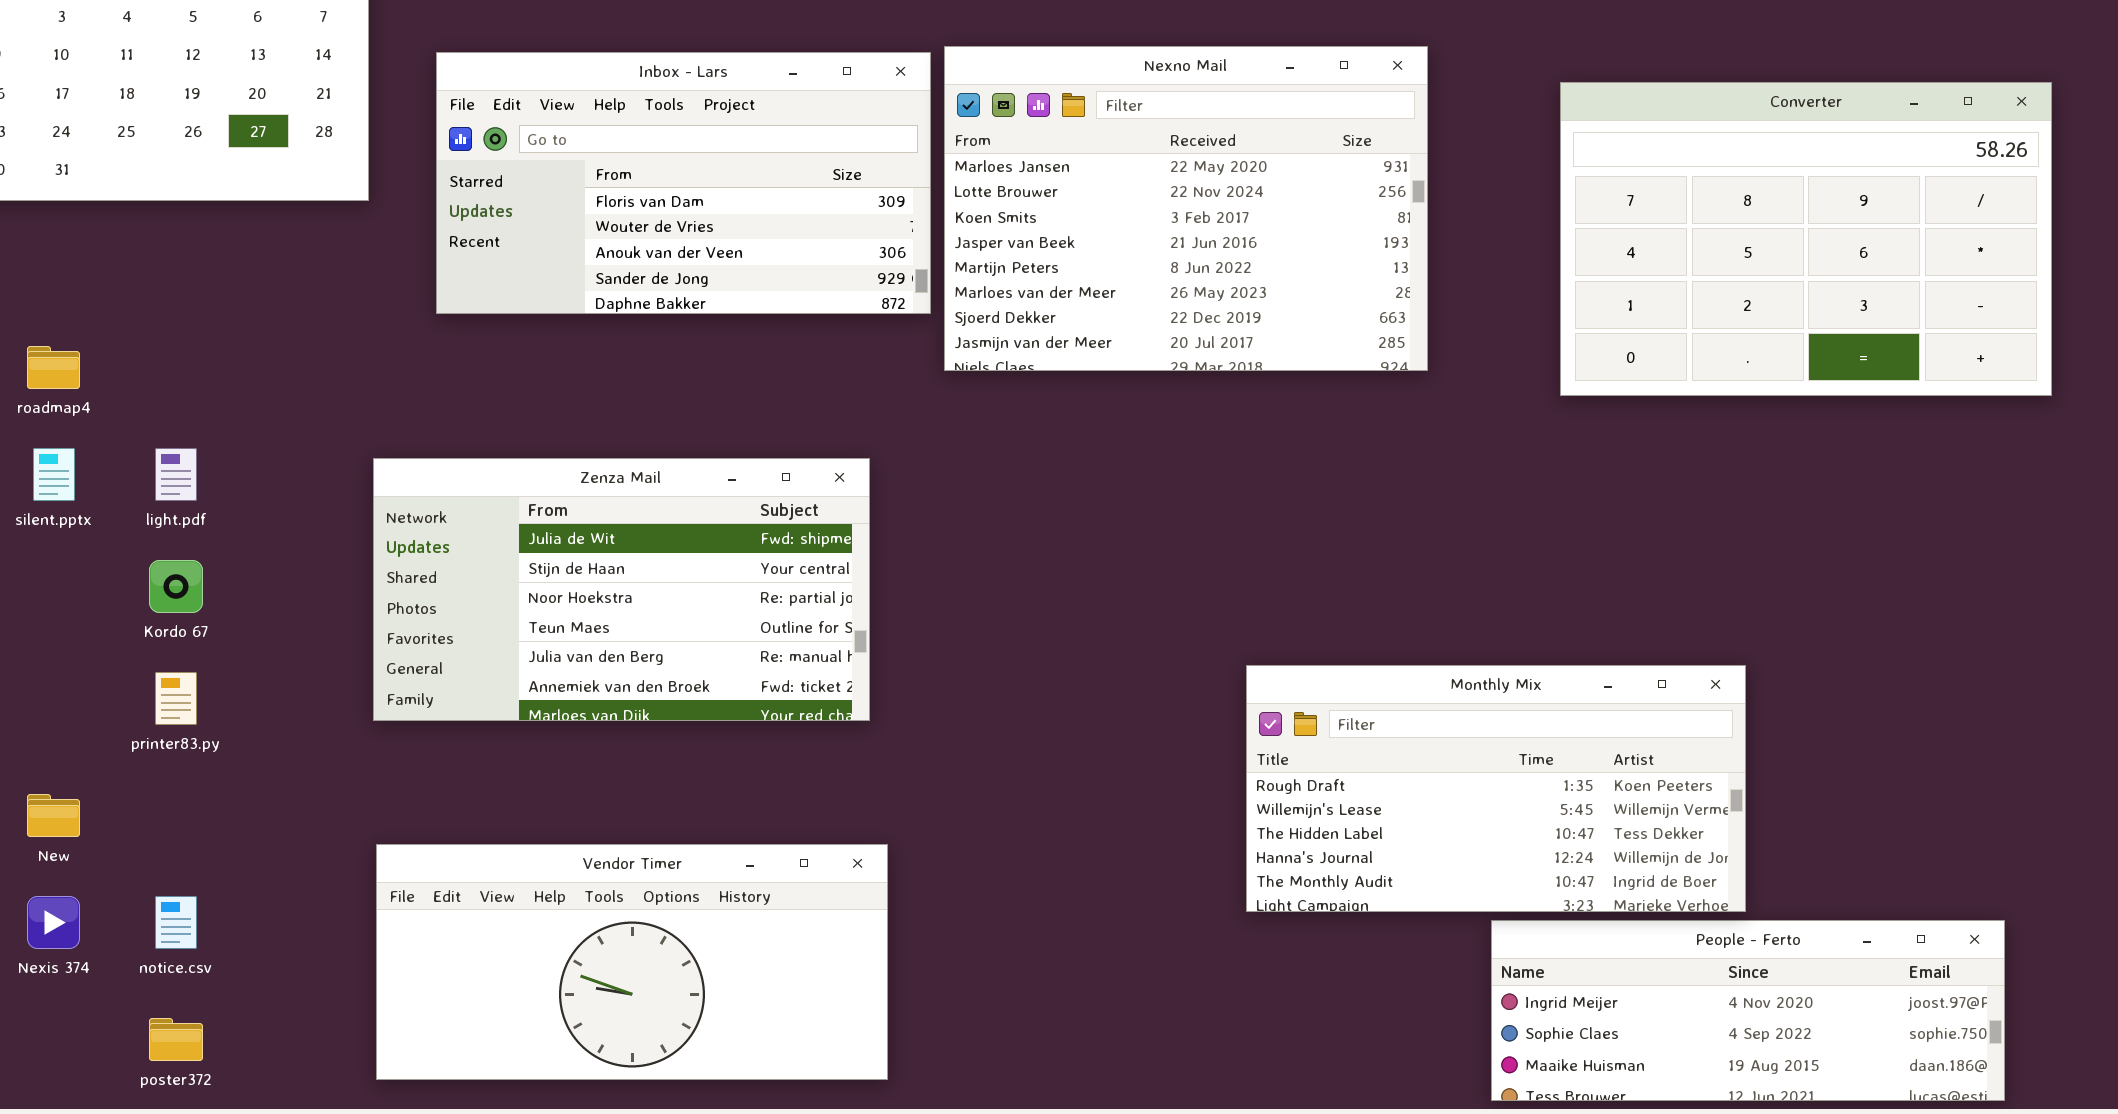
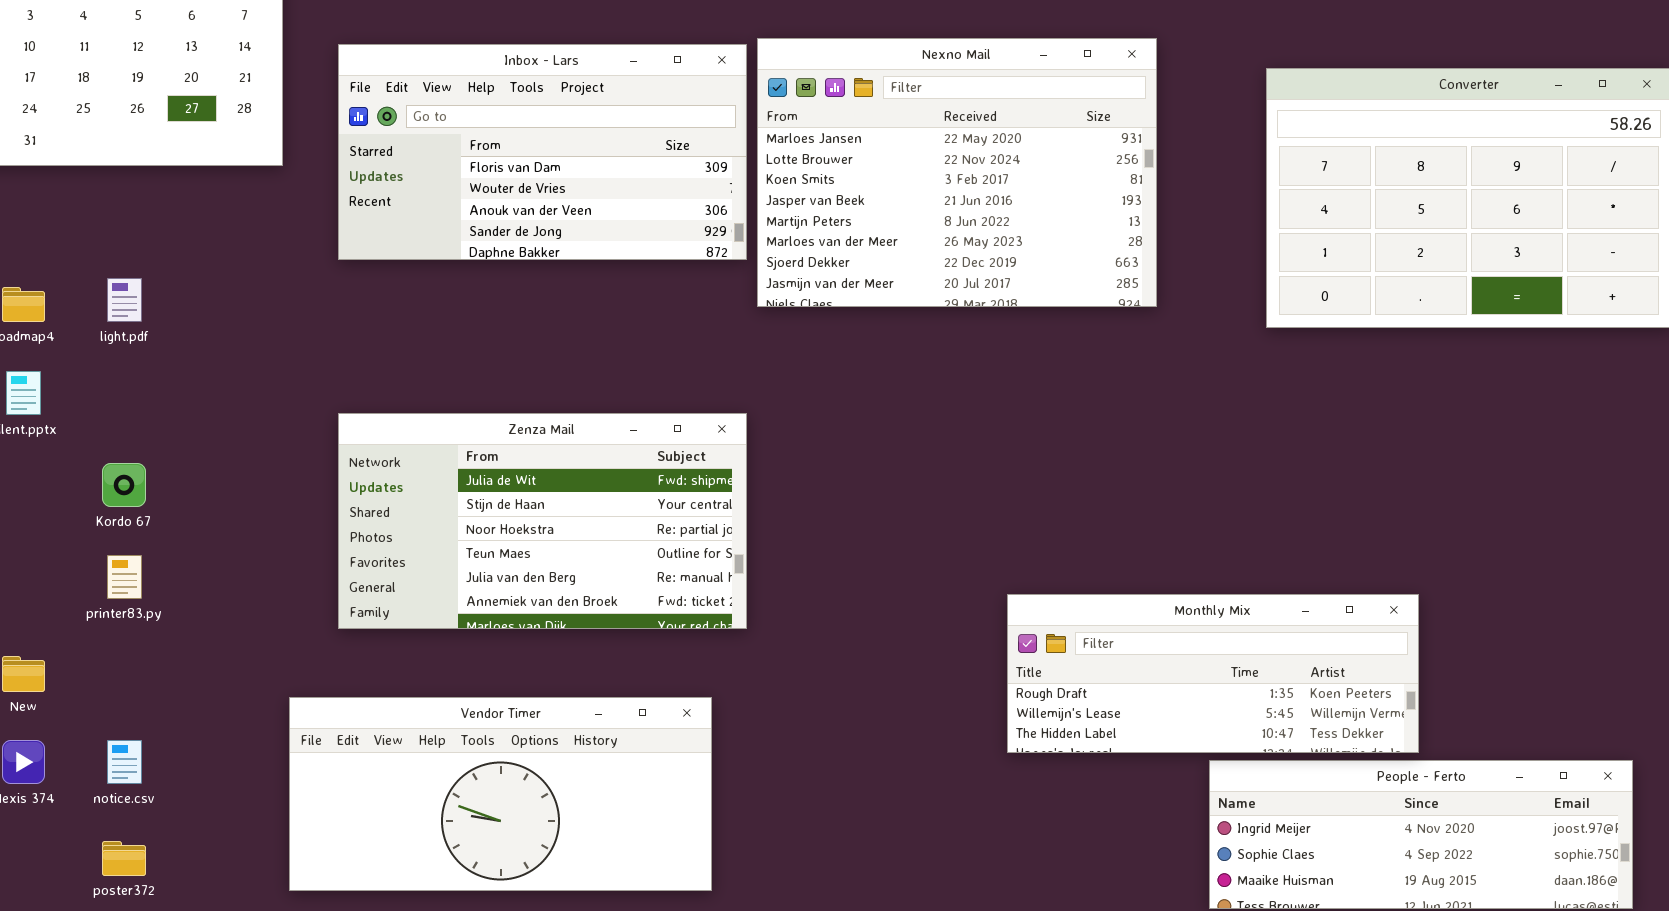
light.pdf: [155,448,197,501] -> [107,278,142,322], moved
Zenza Mail: [373,458,870,721] -> [338,413,747,629], moved
Monthly Mix: [1246,665,1746,912] -> [1007,594,1419,753], resized

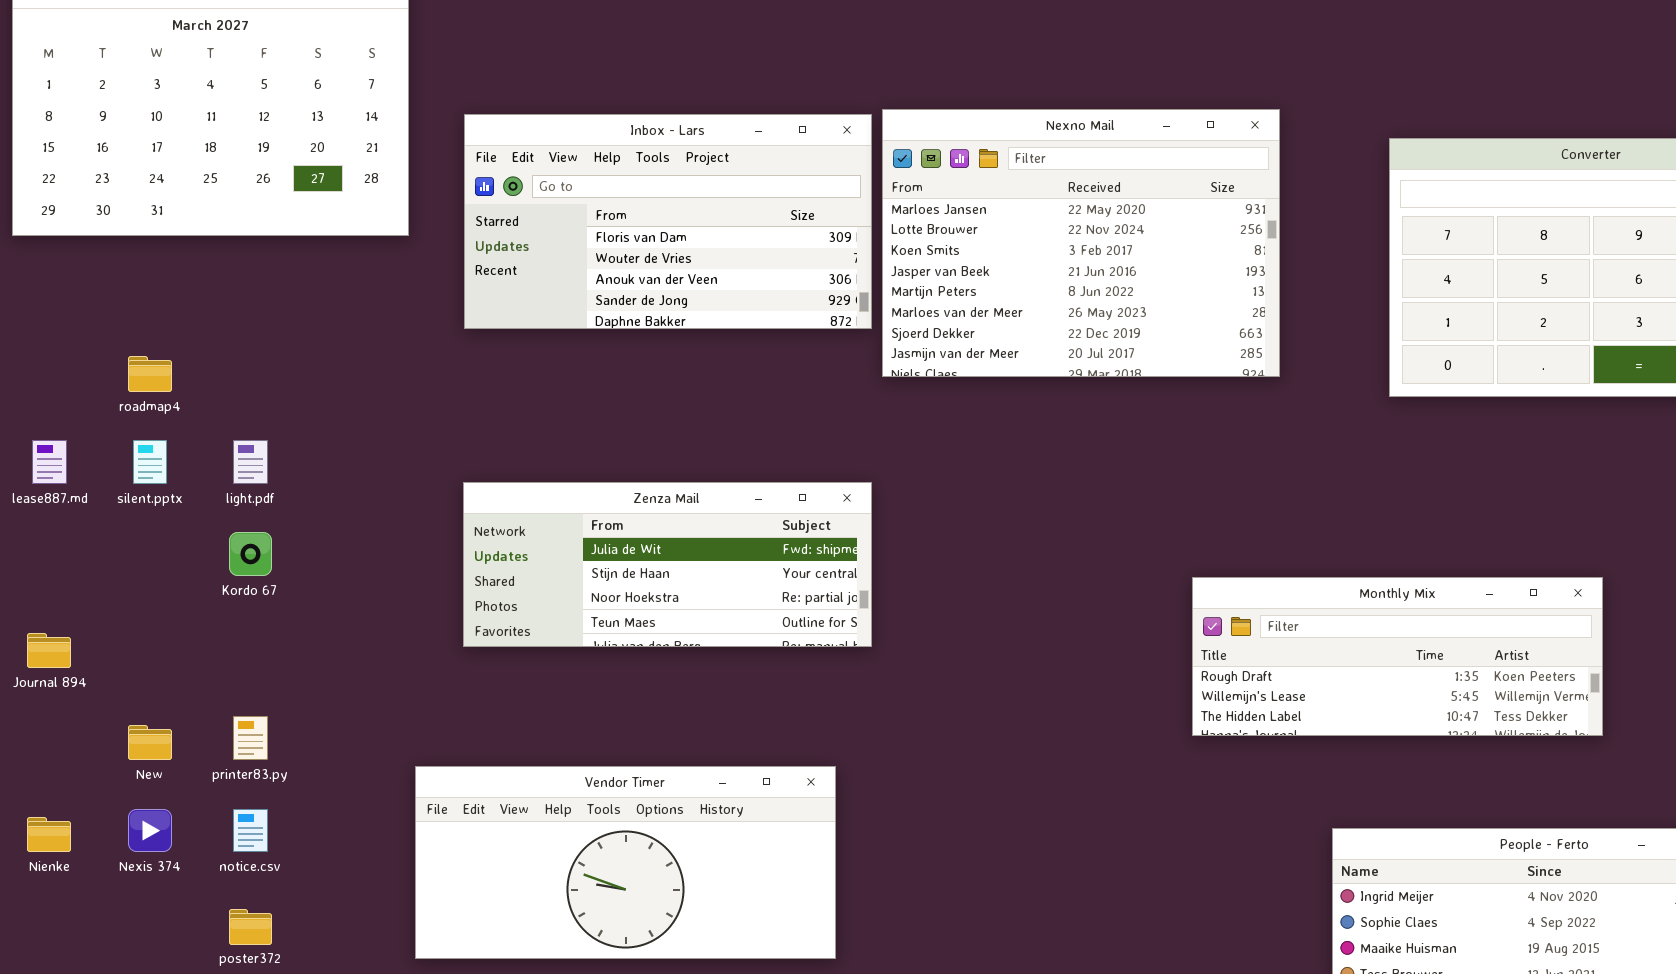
light.pdf: [107,278,142,322] -> [233,440,268,484], moved
Zenza Mail: [338,413,747,629] -> [463,482,872,647], resized
printer83.py: [107,555,142,599] -> [233,716,268,760], moved
Monthly Mix: [1007,594,1419,753] -> [1192,577,1603,736], moved

